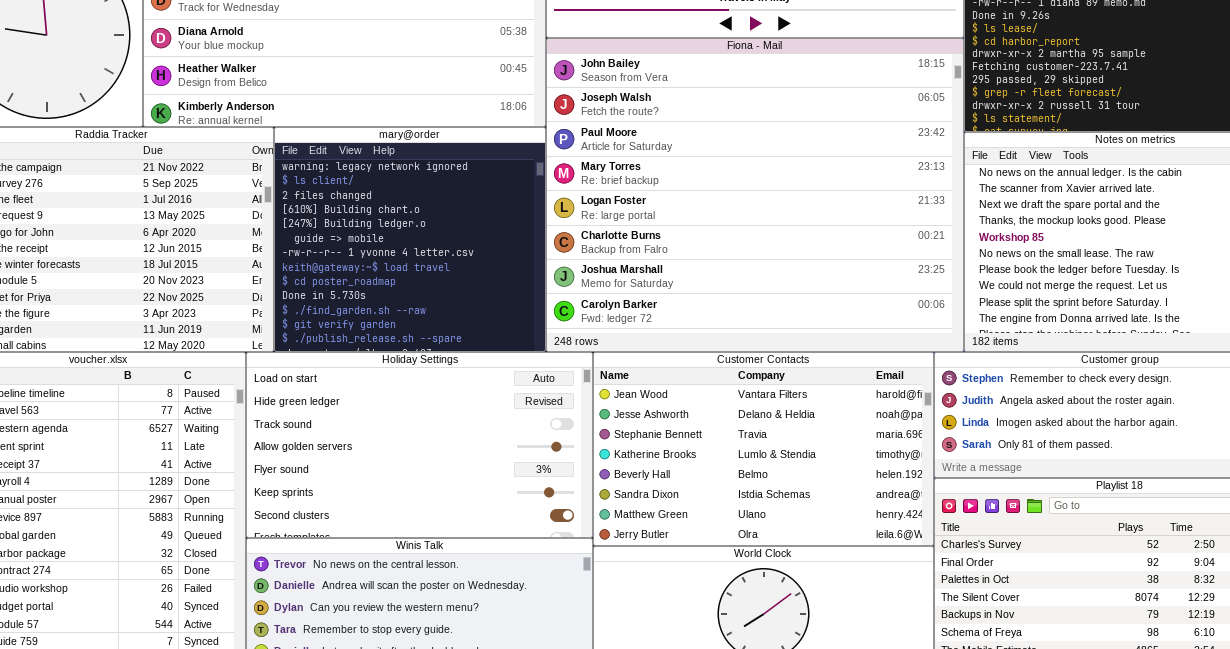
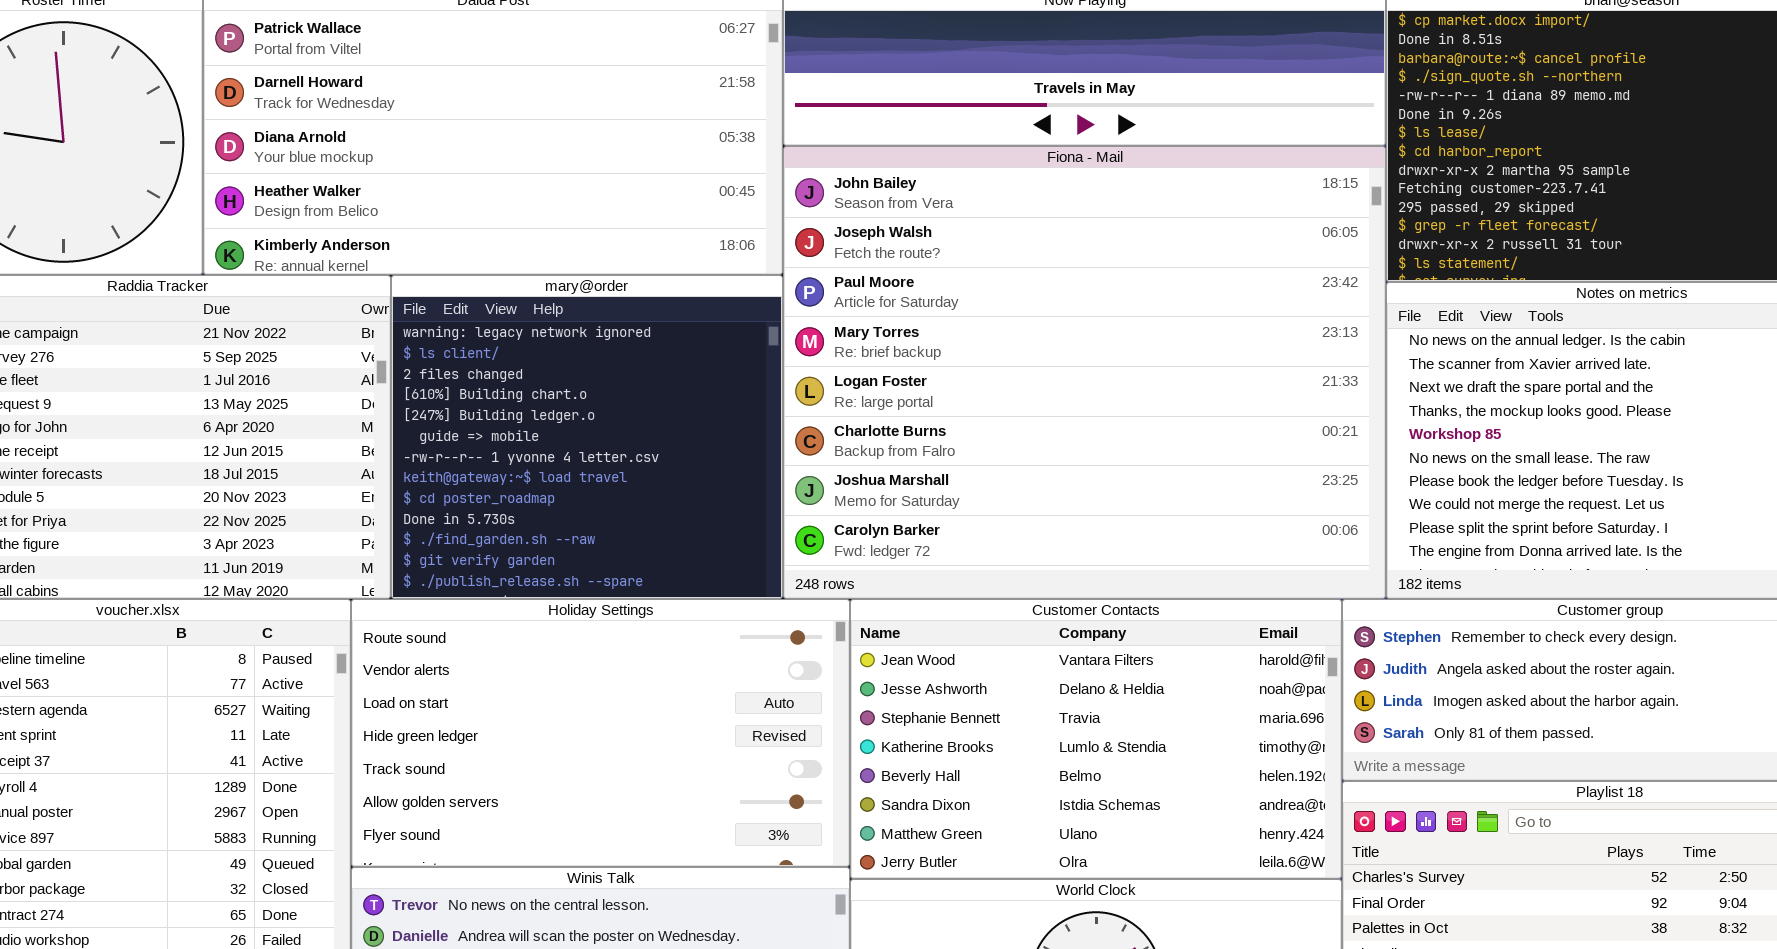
Holiday Settings: [246,352,593,538] -> [351,599,850,867], scrolled up 2 rows

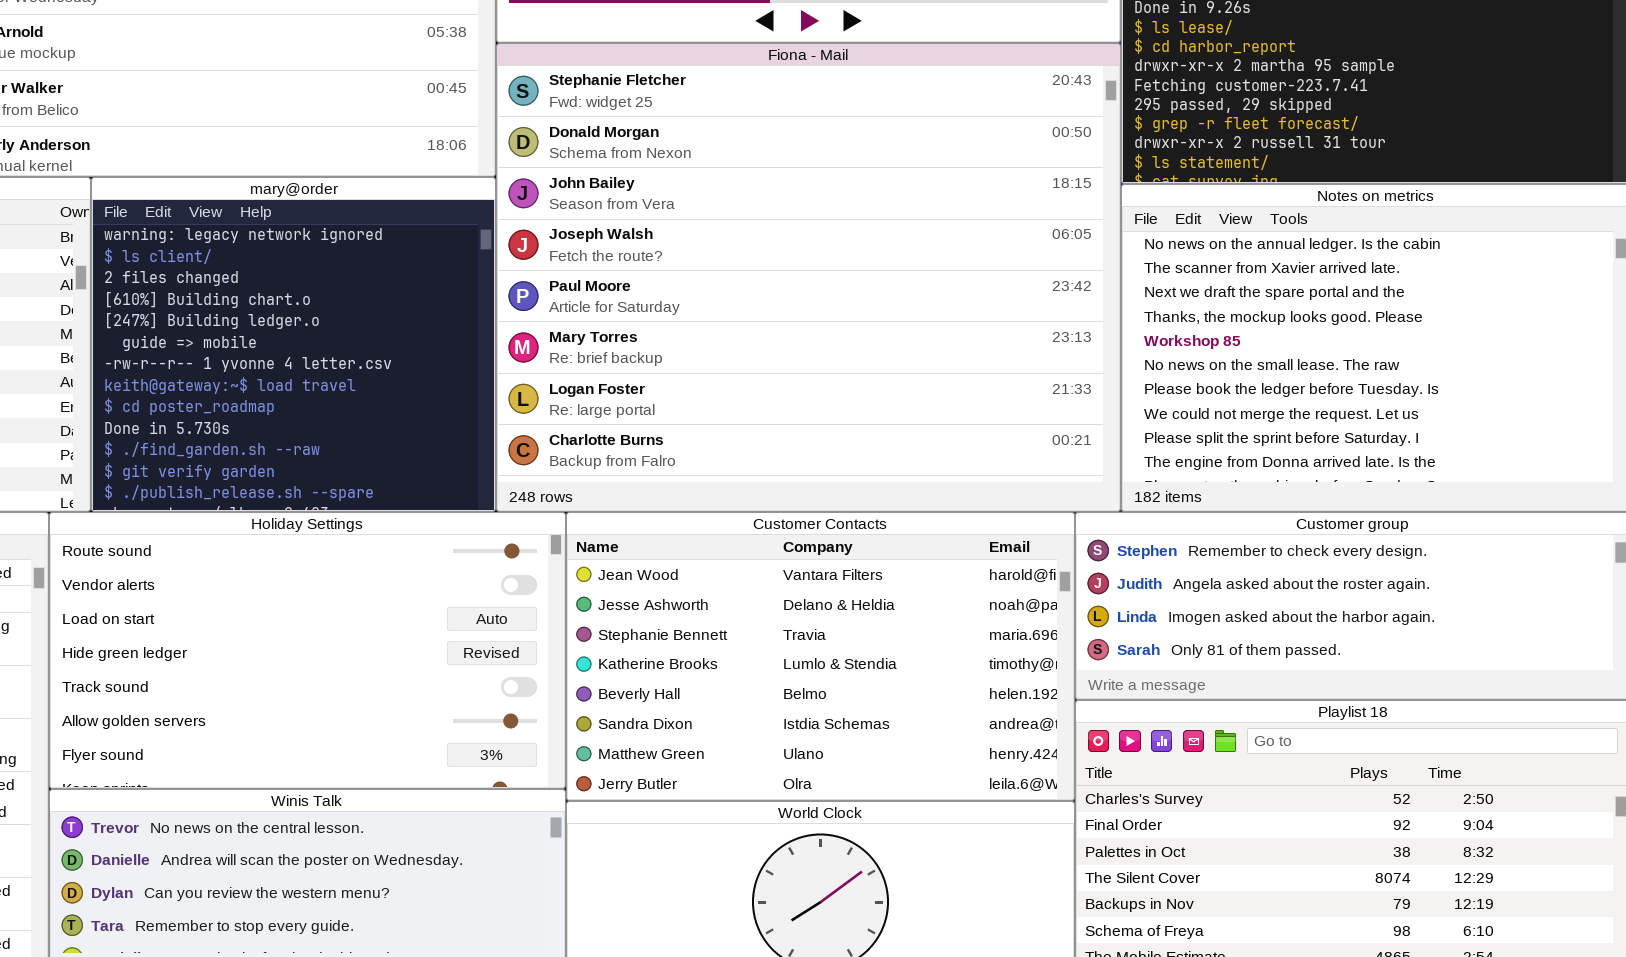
Fiona - Mail: [783,146,1386,599] -> [496,43,1121,512], scrolled up 2 rows

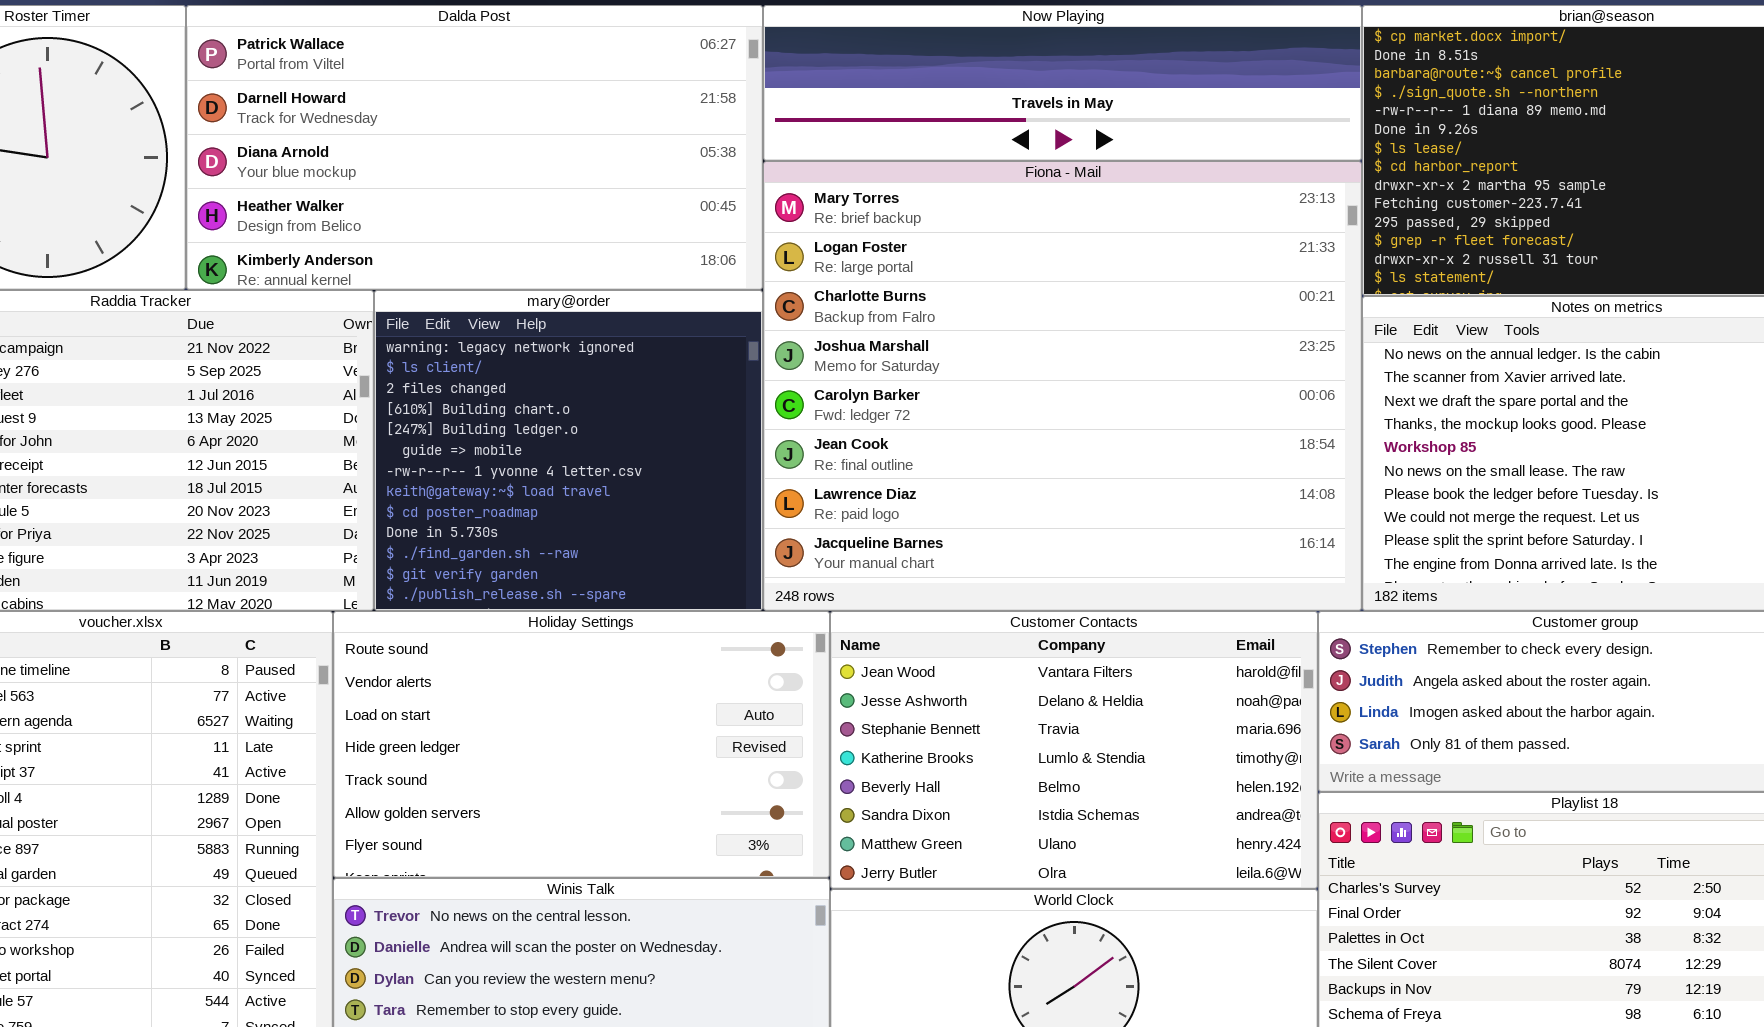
Fiona - Mail: [496,43,1121,512] -> [763,161,1362,611], scrolled down 5 rows

